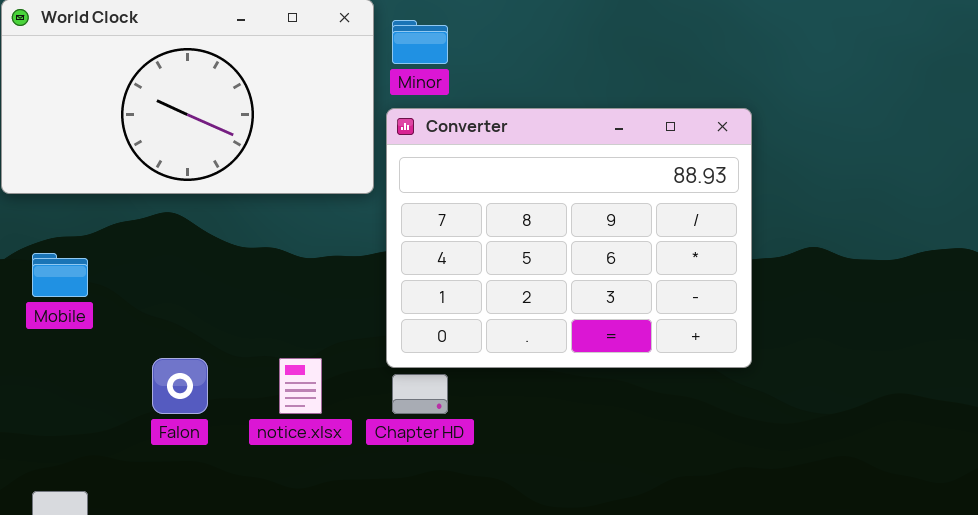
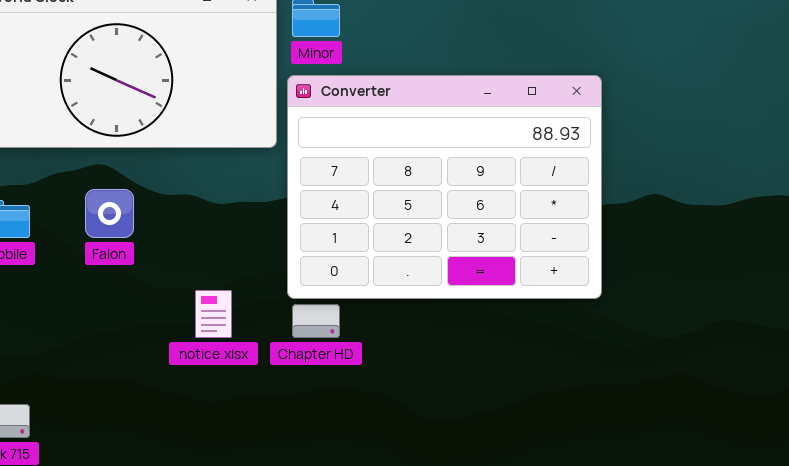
Falon: [152,358,208,414] -> [85,189,134,238], moved

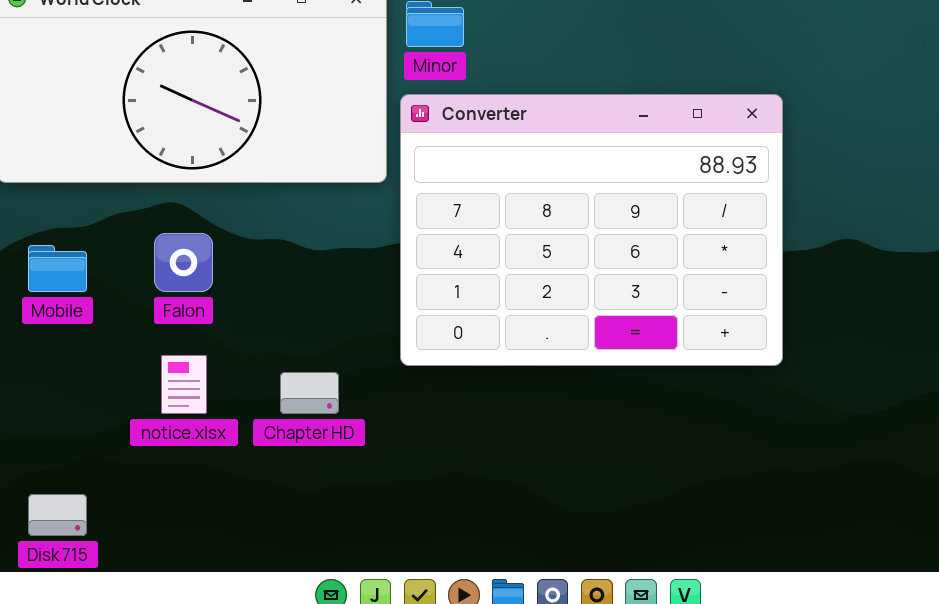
notice.xlsx: [195,290,232,338] -> [161,355,207,414], moved
Chapter HD: [292,304,340,338] -> [280,372,339,414], moved

